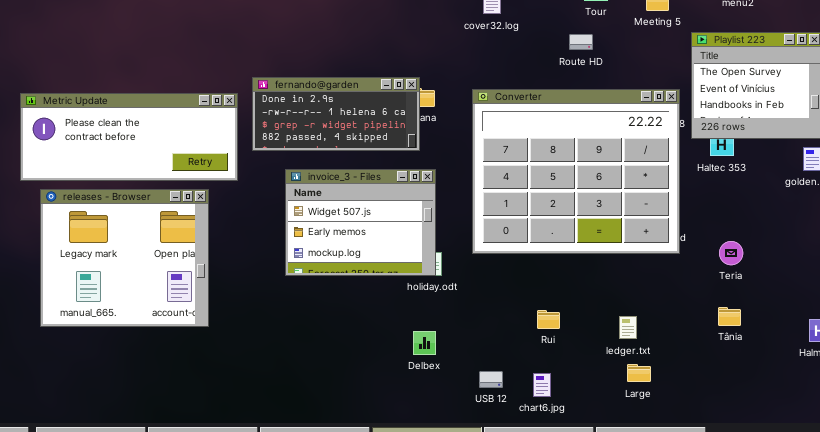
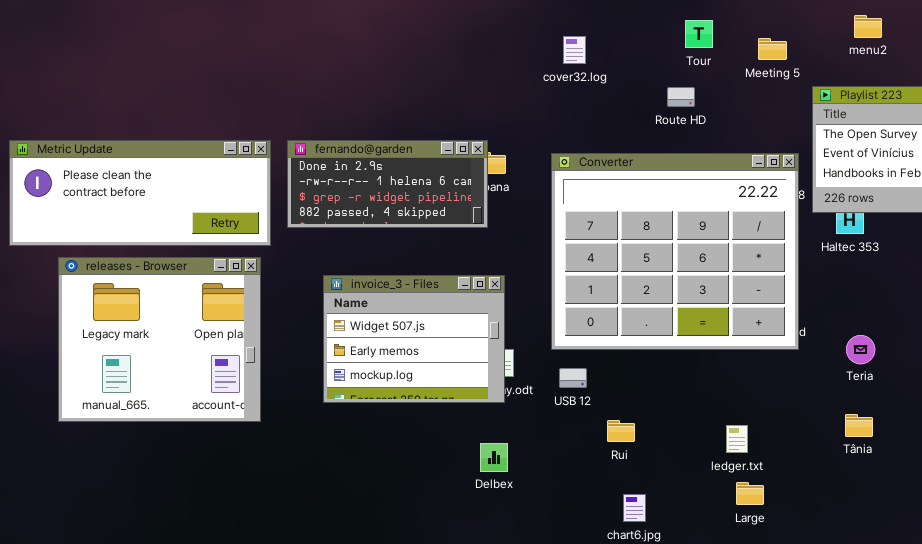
Metric Update: [20,93,238,181] -> [9,140,271,246], moved
invoice_3 - Files: [285,169,436,276] -> [323,275,505,403], moved
releases - Browser: [40,189,209,327] -> [58,257,261,422], moved
Rui: [537,310,560,329] -> [607,420,635,442], moved
USB 12: [479,371,503,388] -> [559,368,587,388], moved

